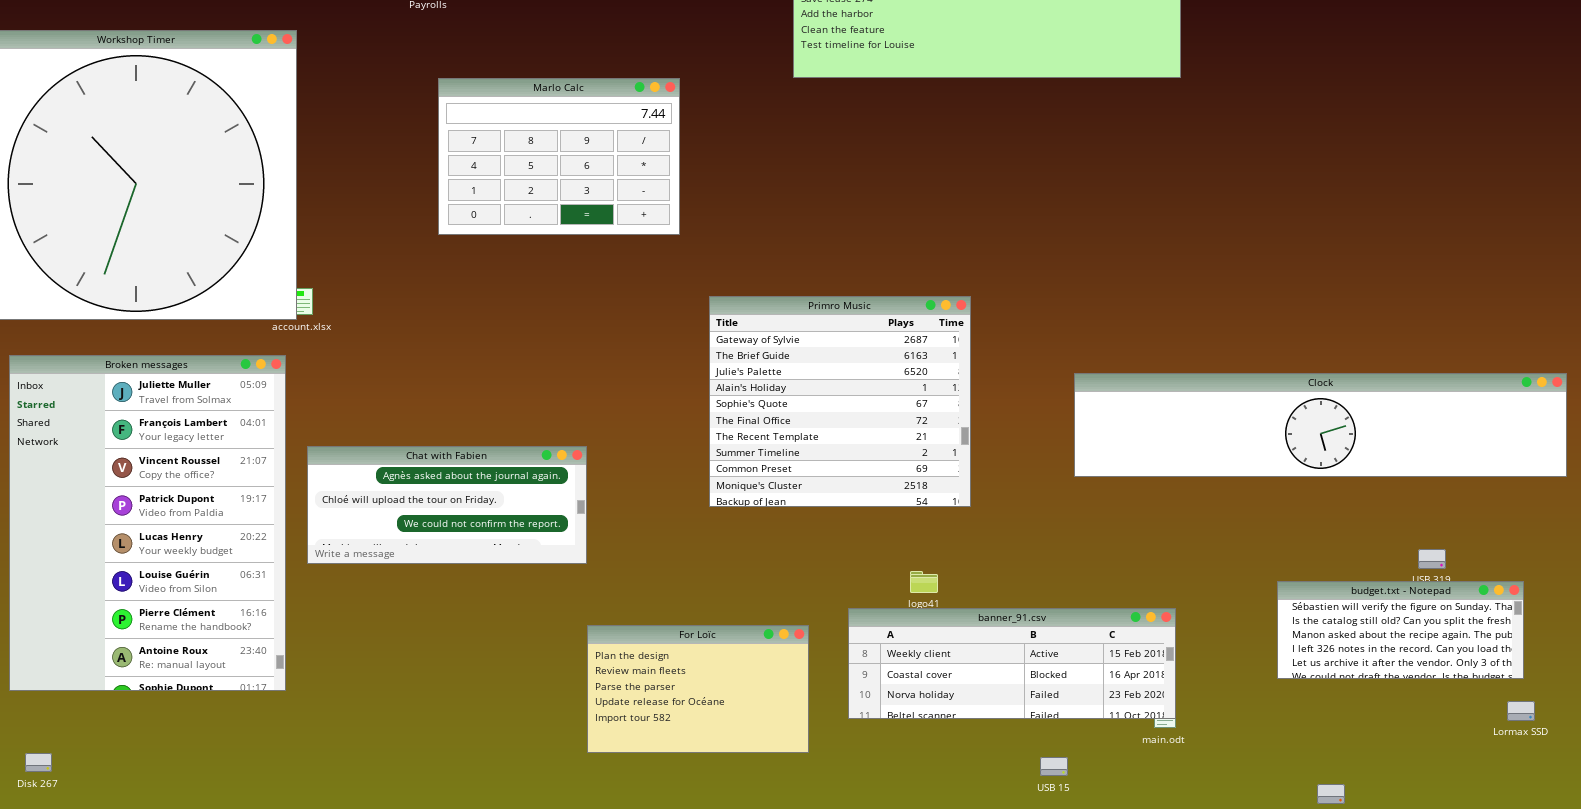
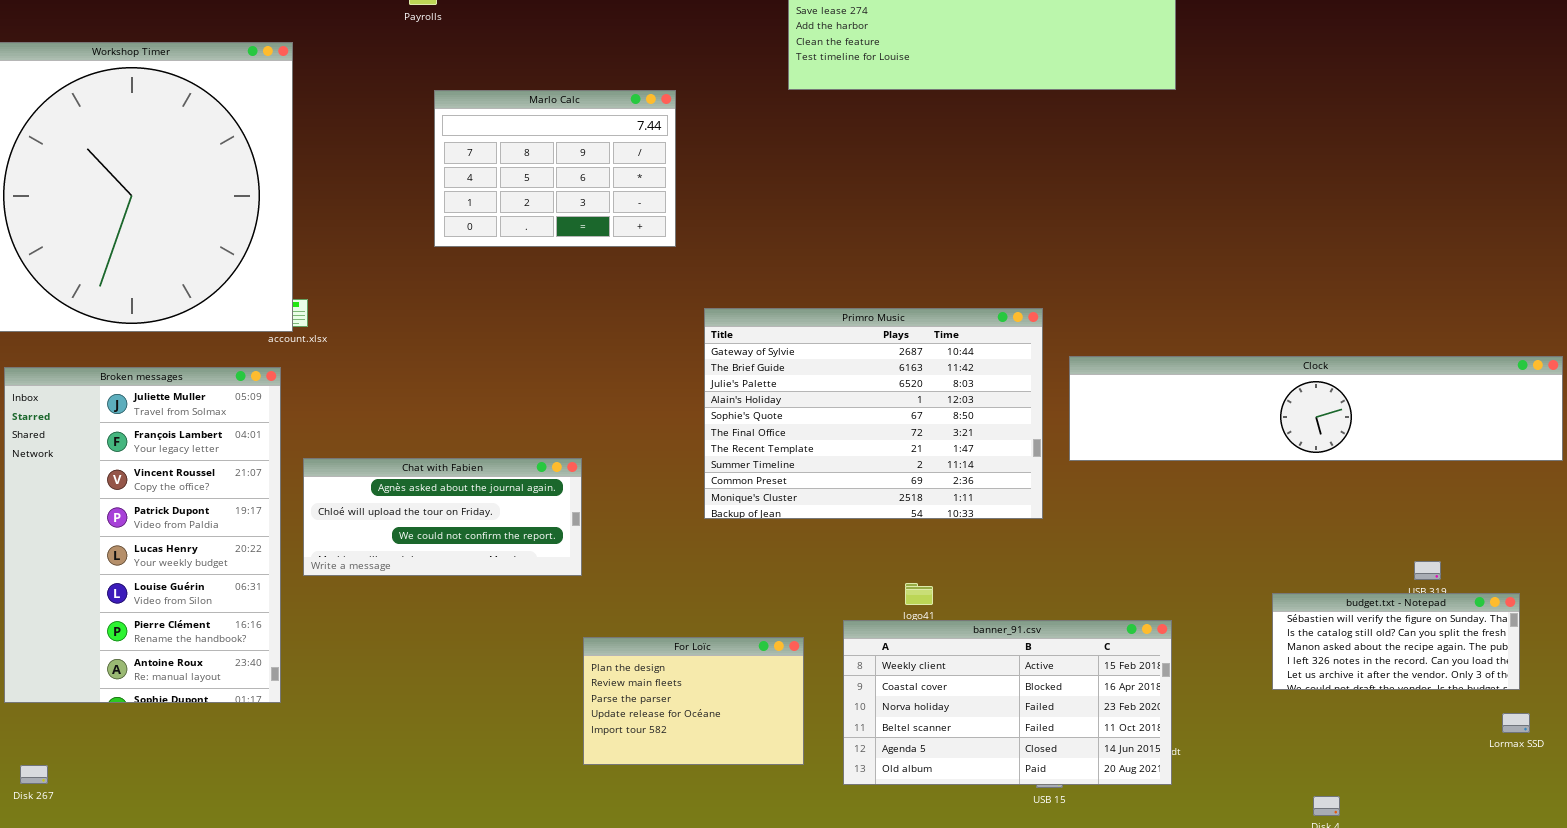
Primro Music: [709,296,971,507] -> [704,308,1043,519], resized
Clock: [1074,373,1567,477] -> [1069,356,1563,461], moved
banner_91.csv: [848,608,1176,719] -> [843,620,1172,785], resized

